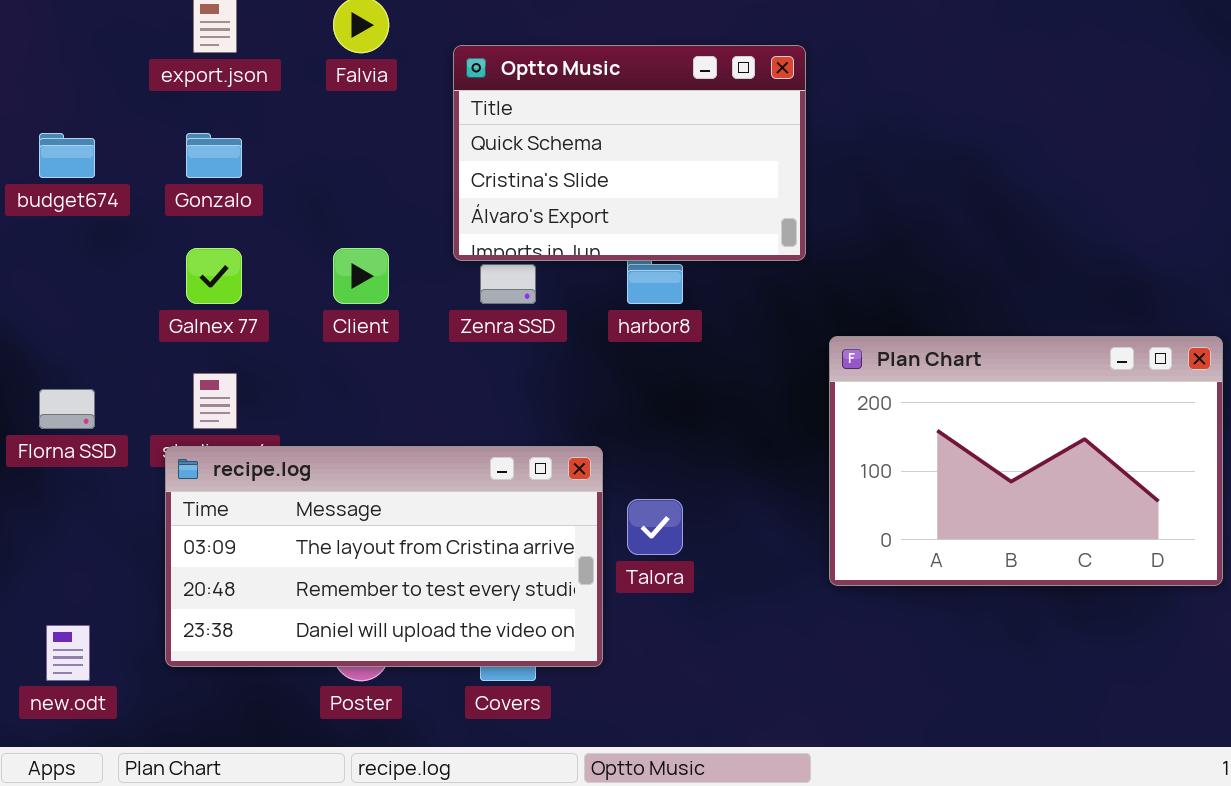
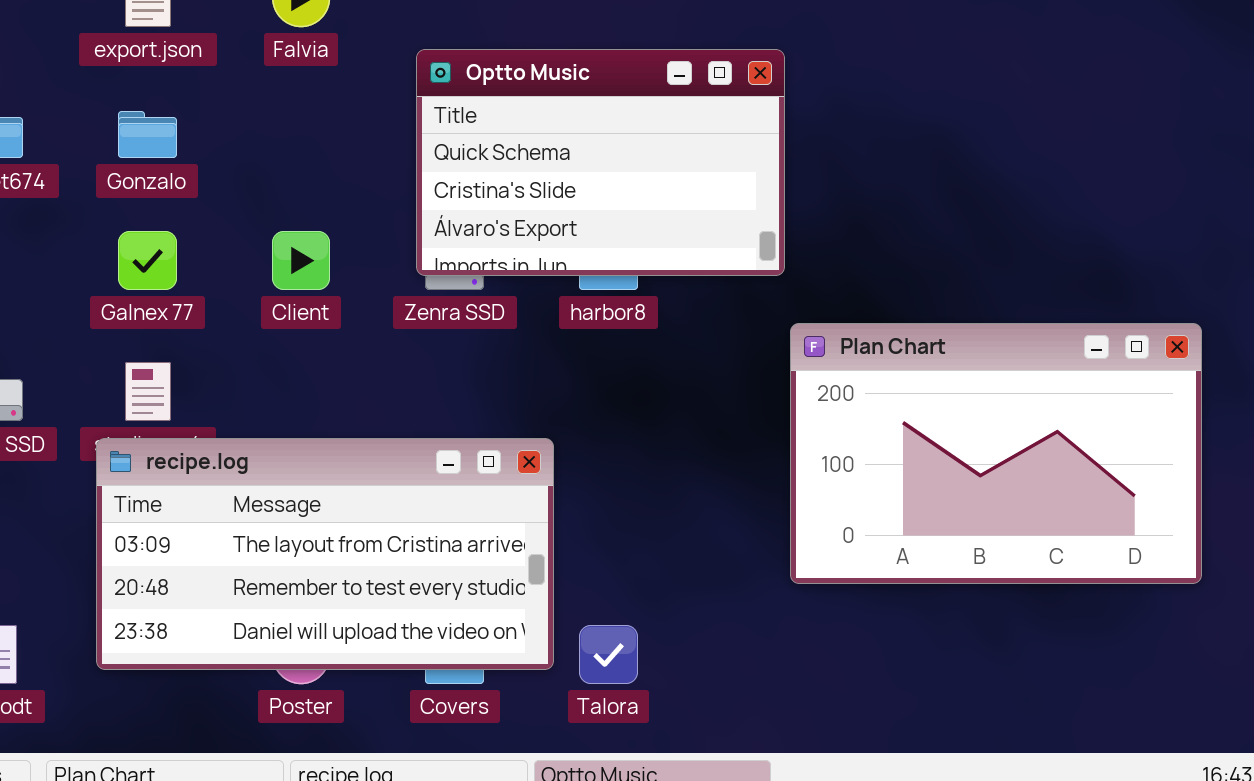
Optto Music: [453,45,806,261] -> [416,49,785,276], moved
Talora: [627,499,683,555] -> [579,625,638,684], moved

